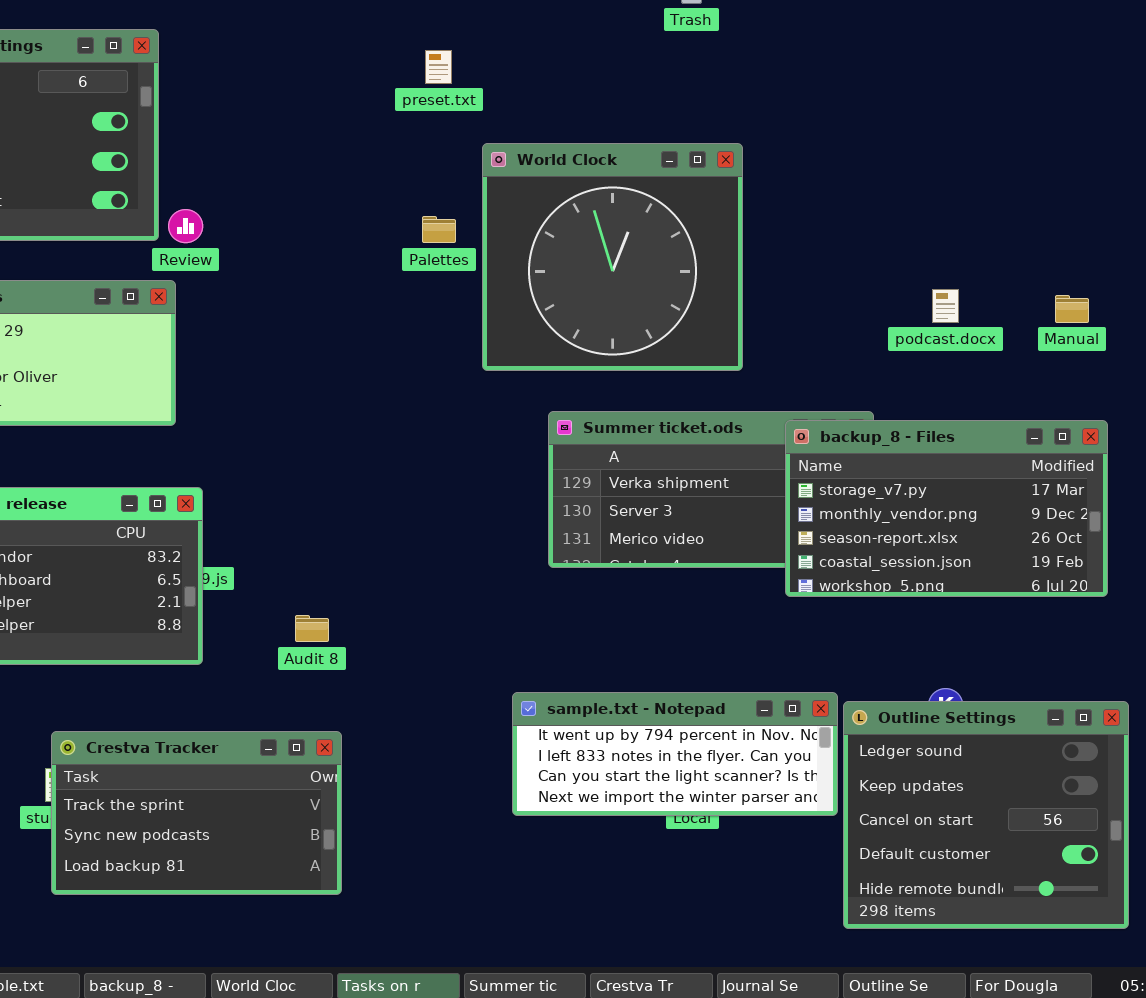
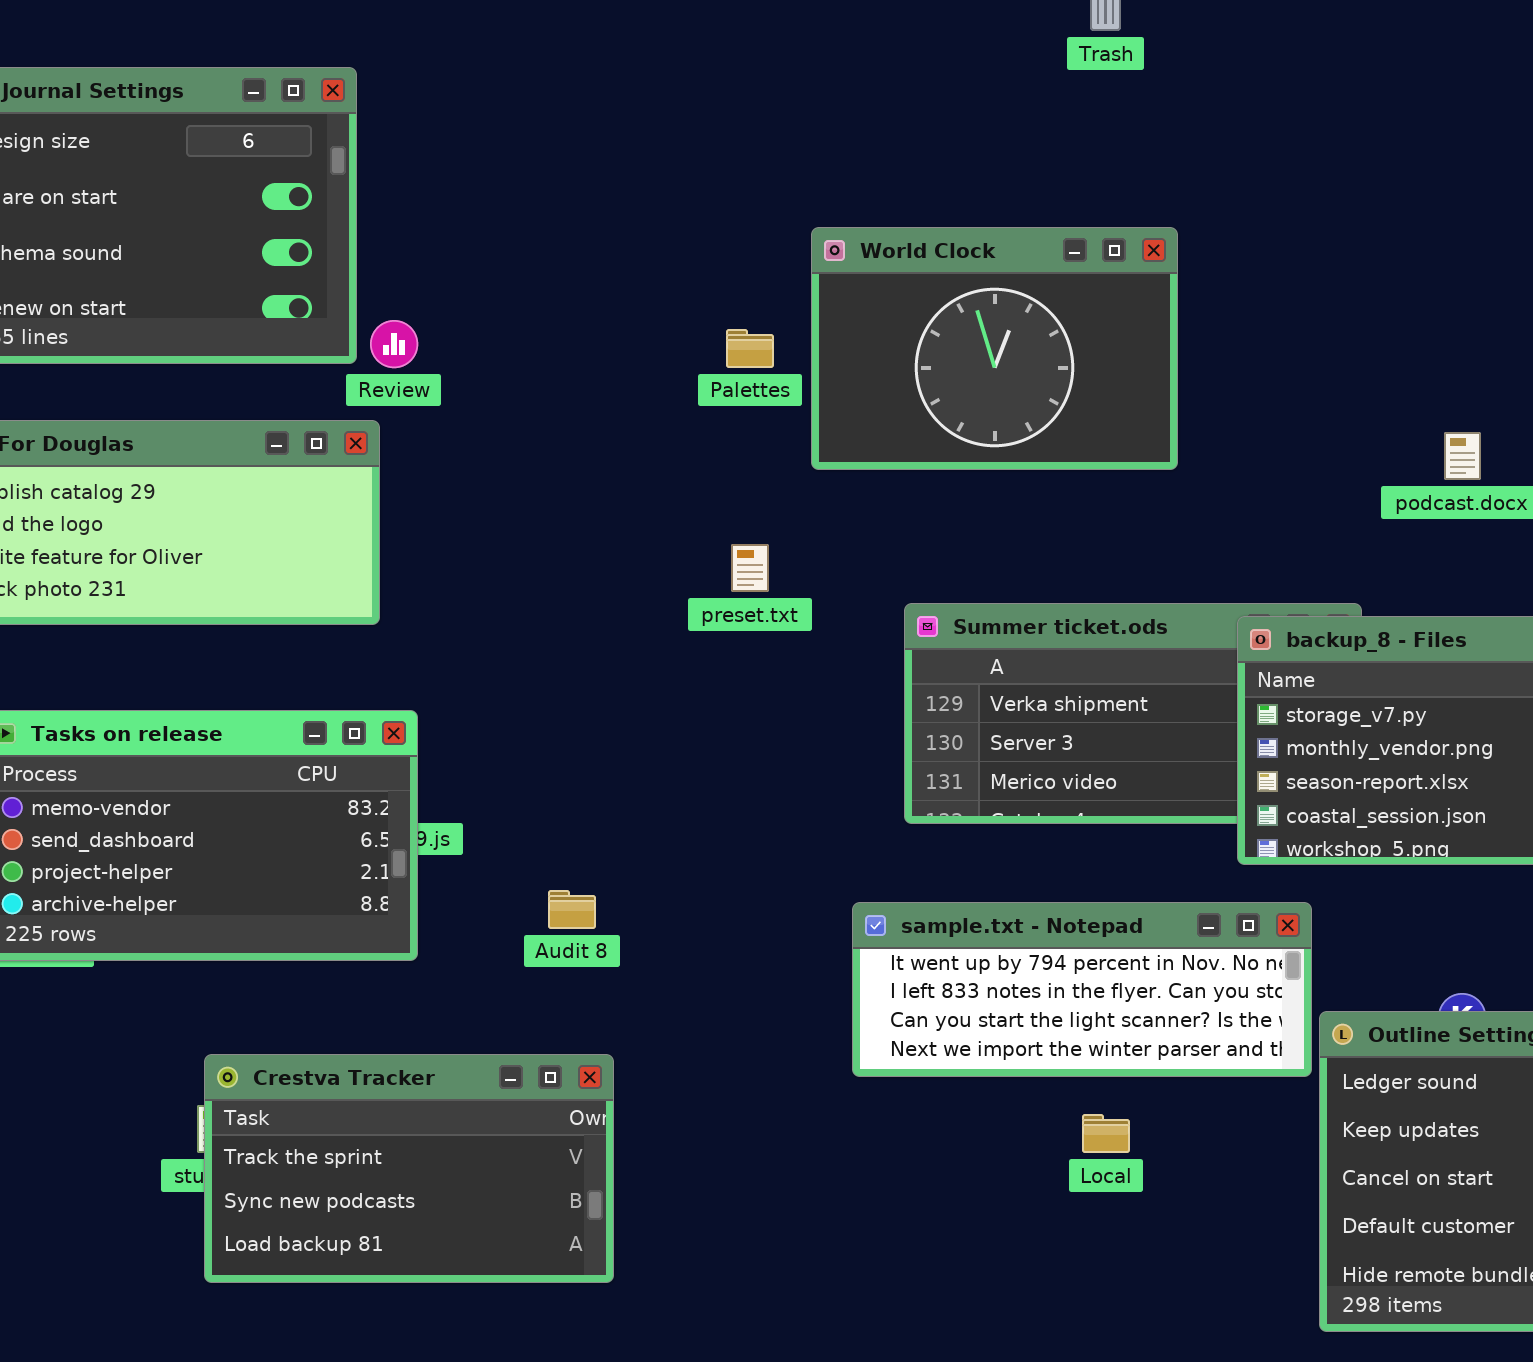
preset.txt: [425,50,452,84] -> [731,544,769,592], moved
World Clock: [482,143,743,371] -> [811,227,1178,470], resized
sample.txt - Notepad: [512,692,838,816] -> [852,902,1312,1077], moved

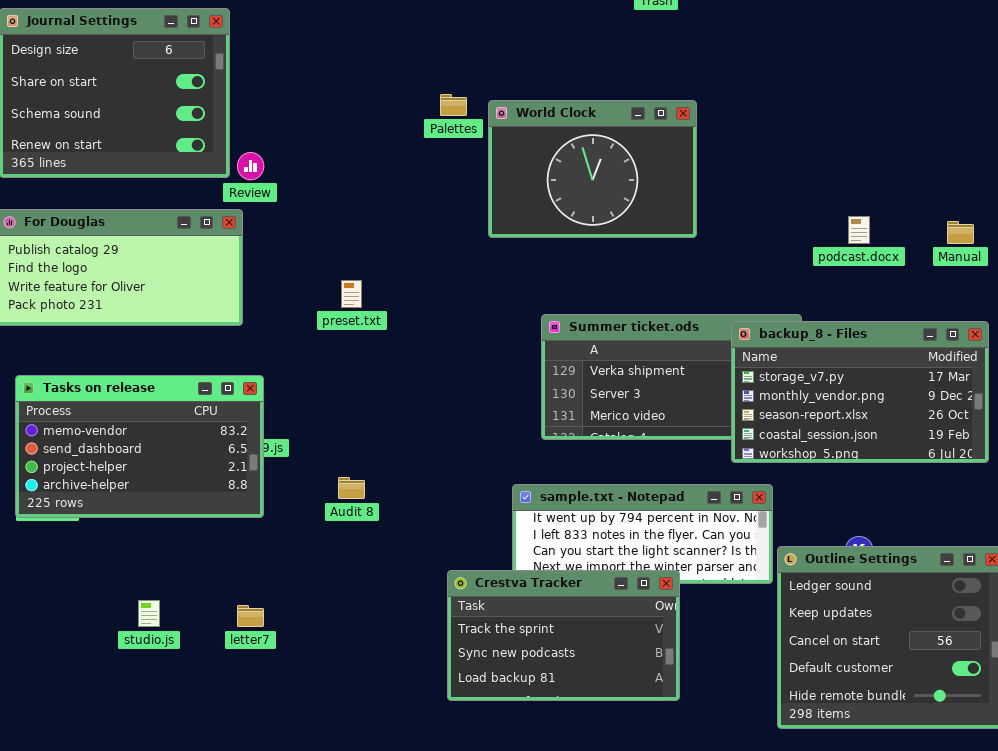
Palettes: [726,329,774,368] -> [440,94,467,116], moved
preset.txt: [731,544,769,592] -> [341,280,362,308], moved
Crestva Tracker: [204,1054,614,1283] -> [447,570,680,701], moved

